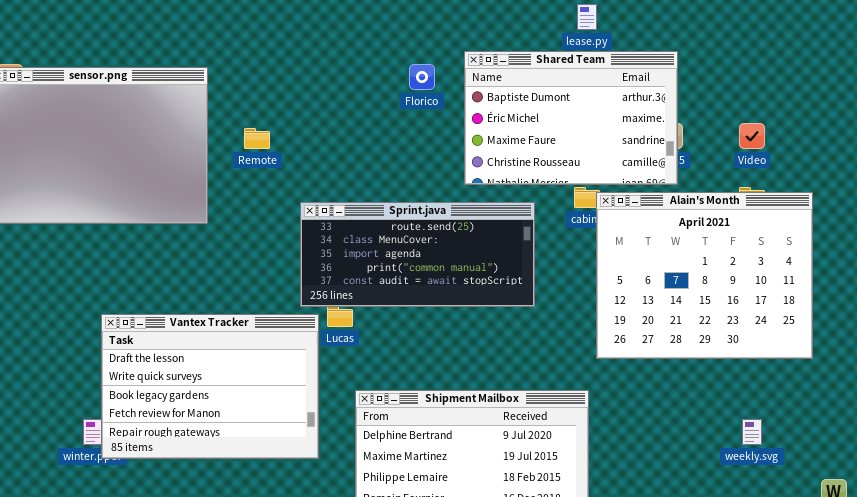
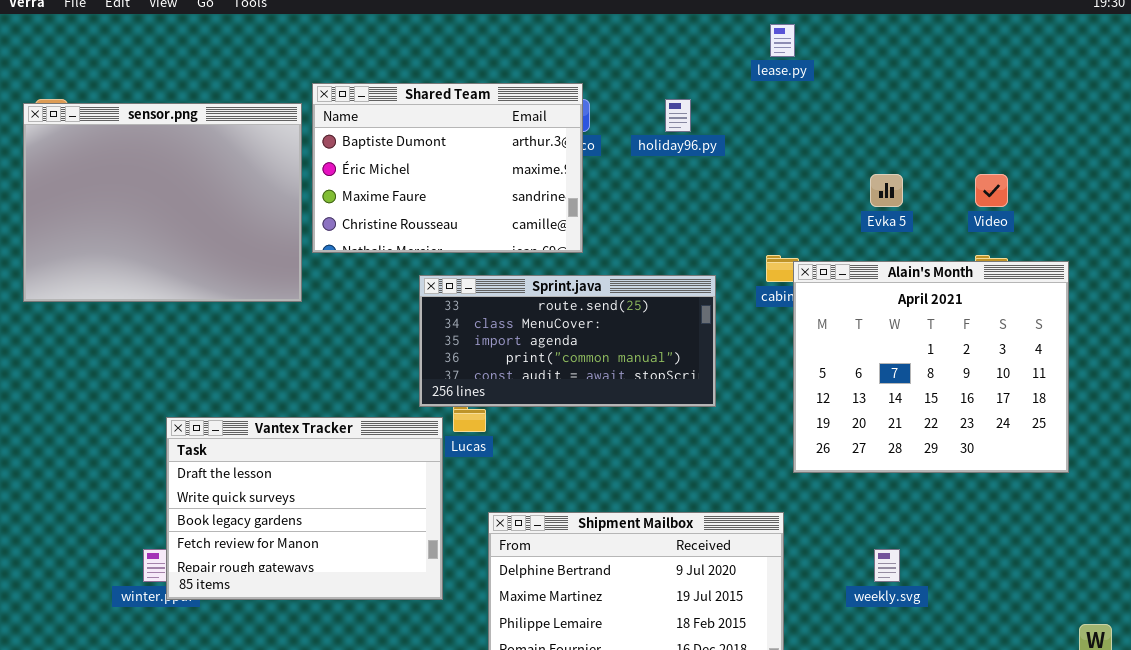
Shared Team: [464,51,678,185] -> [312,83,583,253], moved
weekly.svg: [742,419,762,445] -> [874,549,900,582], moved

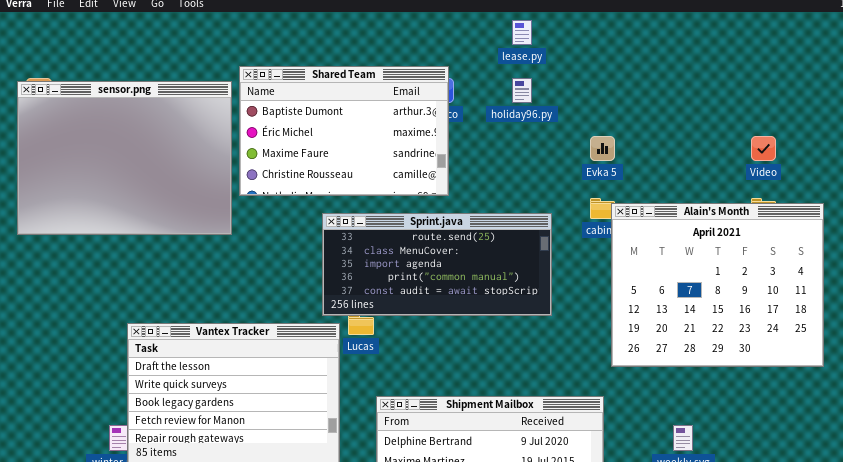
lease.py: [770,24,795,57] -> [512,20,532,45], moved
Evka 5: [870,174,903,207] -> [590,136,615,161], moved

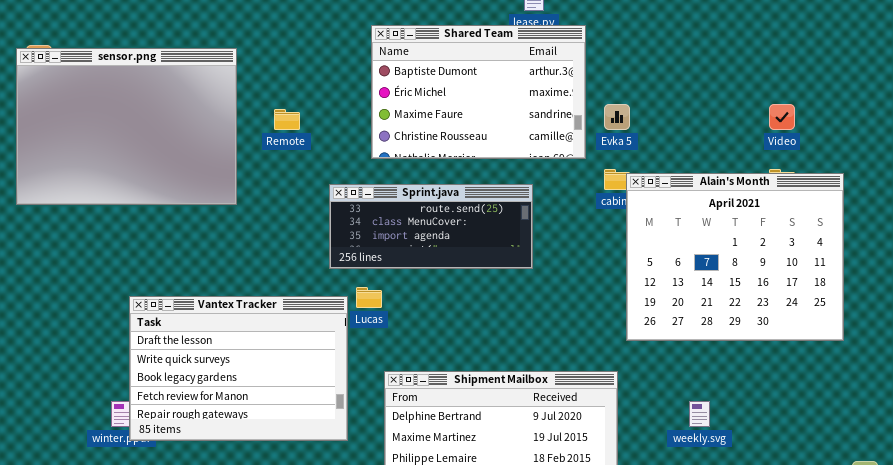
Shared Team: [239,66,449,196] -> [371,25,586,159], moved
Sprint.java: [322,213,552,316] -> [329,184,533,269], resized

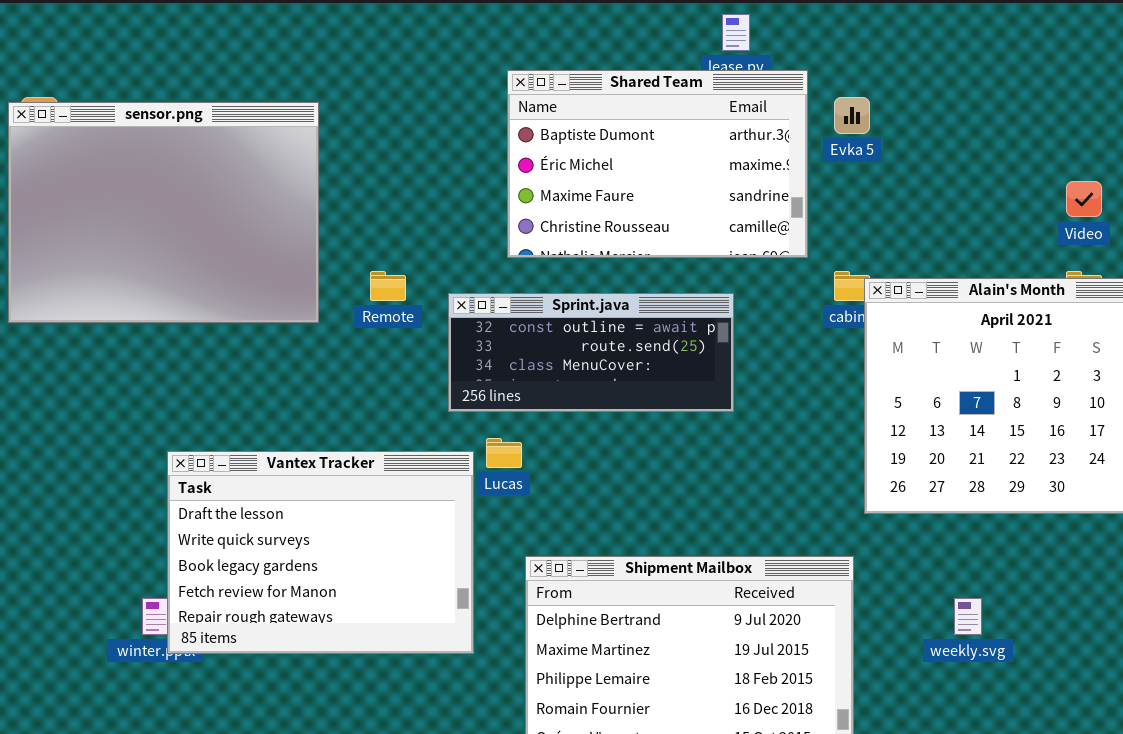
Evka 5: [604,104,630,130] -> [834,97,870,134], moved
Remote: [274,109,300,130] -> [370,271,406,301], moved
Sprint.java: [329,184,533,269] -> [448,293,734,412], scrolled up 1 row

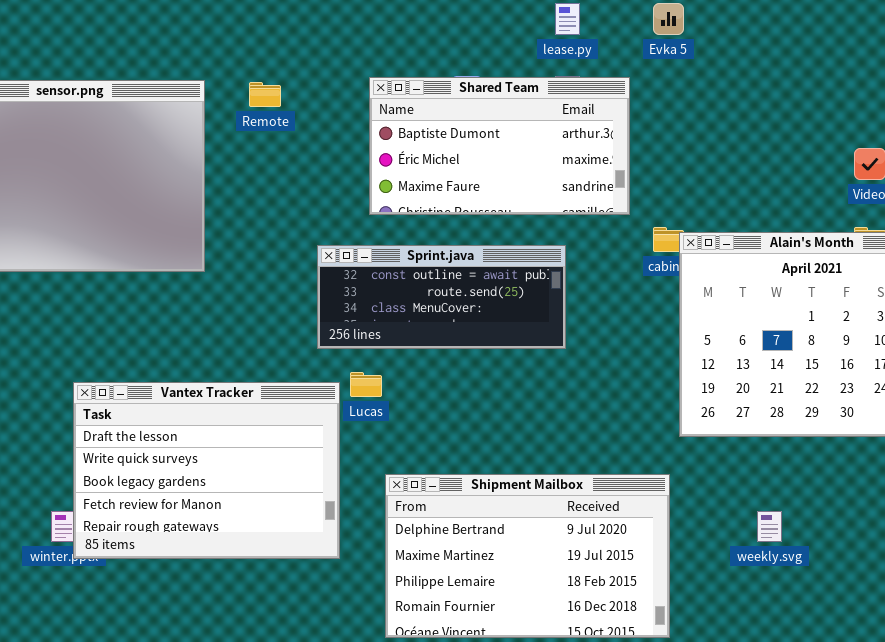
Shared Team: [507,70,808,258] -> [369,77,630,215], resized
Evka 5: [834,97,870,134] -> [653,3,684,35], moved
Remote: [370,271,406,301] -> [249,82,281,107], moved

